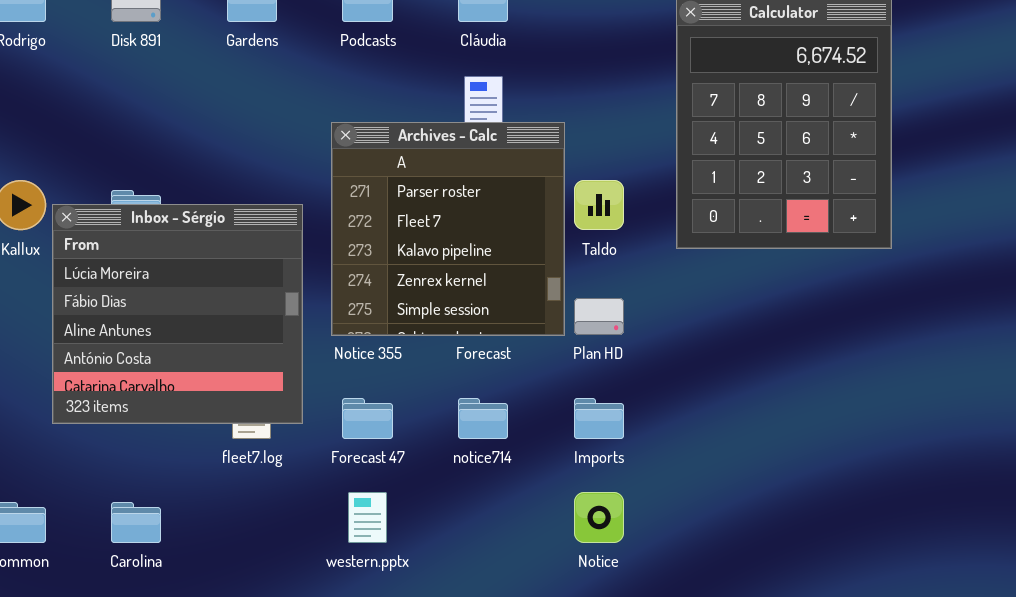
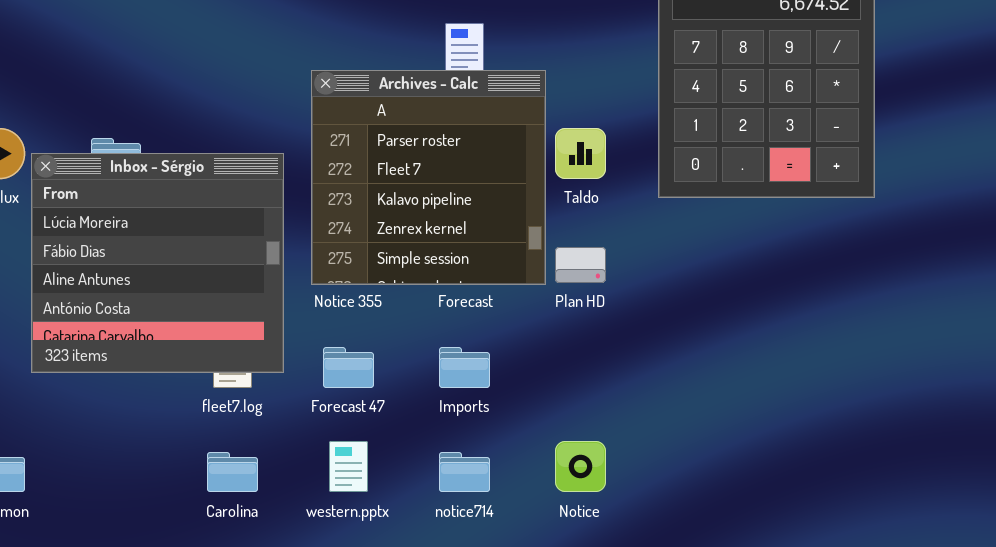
notice714: [458,398,508,439] -> [439,452,490,492], moved
Imports: [574,398,624,439] -> [439,347,490,388], moved
Carolina: [111,502,161,543] -> [207,452,258,492], moved

